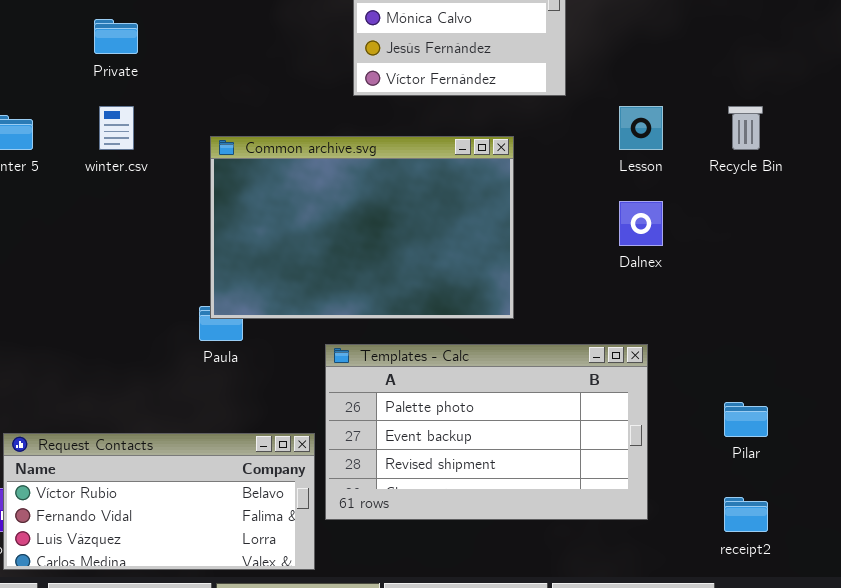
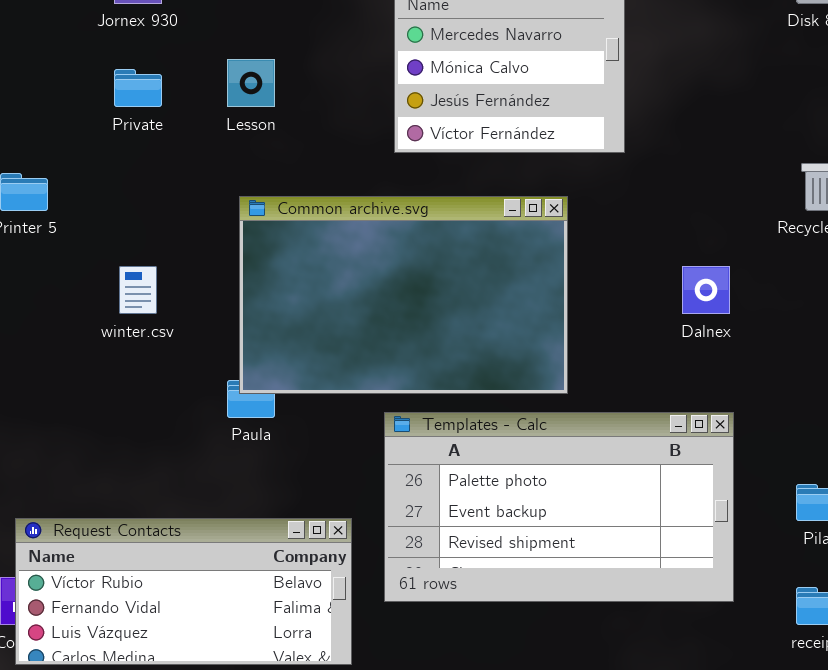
winter.csv: [99,106,134,150] -> [119,266,157,314], moved
Lesson: [619,106,663,150] -> [227,59,275,107], moved
Templates - Calc: [325,344,648,520] -> [384,412,734,602], moved

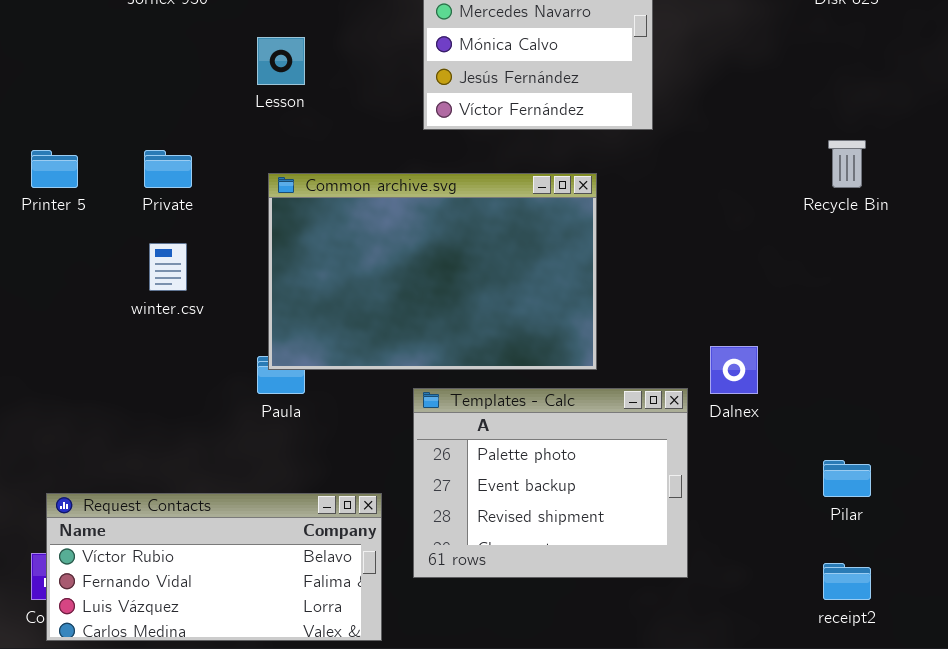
Private: [114,69,162,107] -> [144,150,192,188], moved
Dalnex: [682,266,730,314] -> [710,346,758,394], moved
Templates - Calc: [384,412,734,602] -> [413,388,688,578], resized

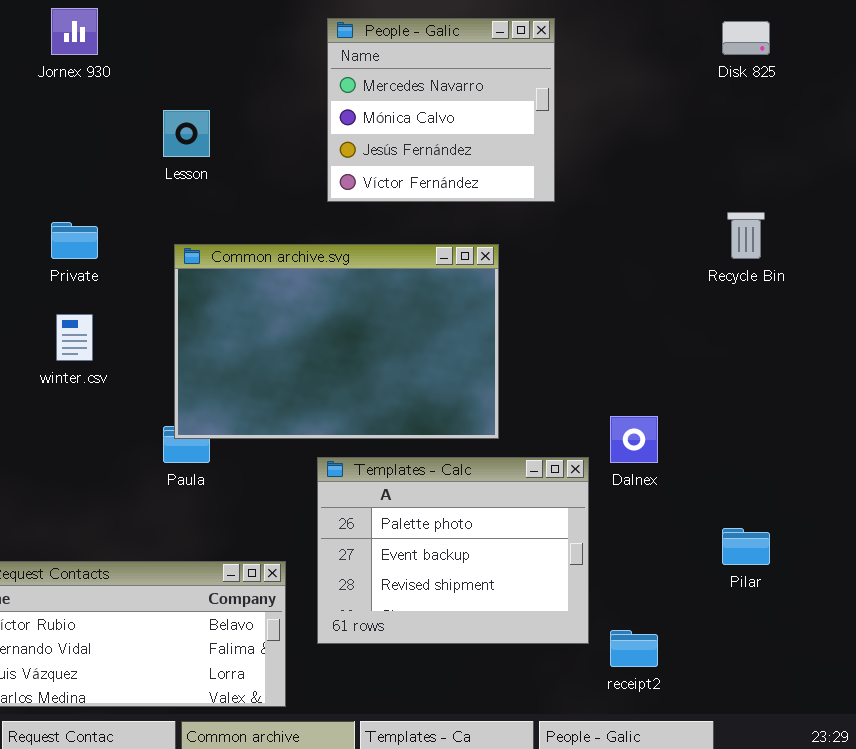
receipt2: [823,563,871,600] -> [610,630,658,667], moved

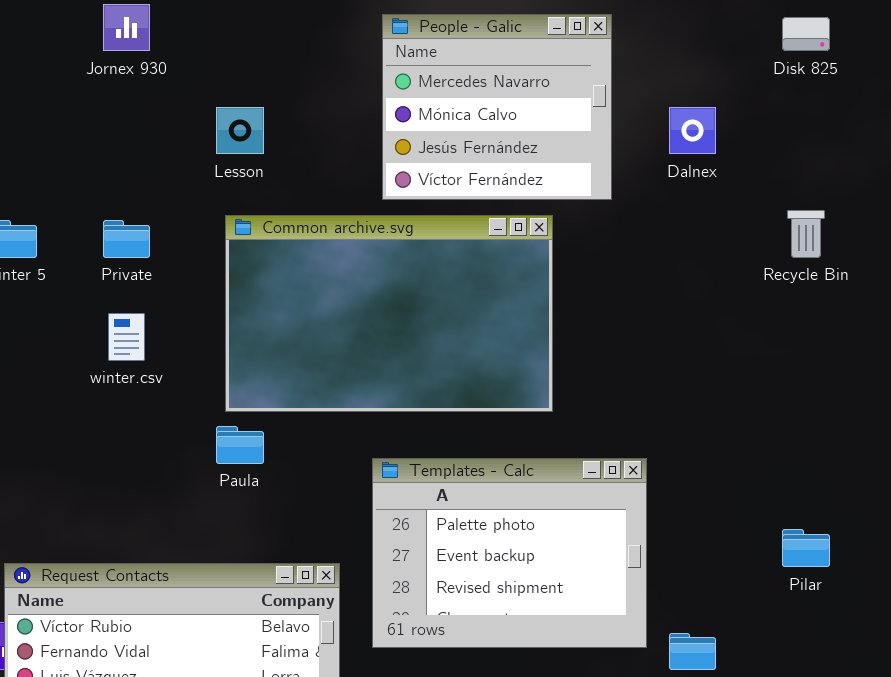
Common archive.svg: [174,244,499,439] -> [225,215,553,412], moved
Dalnex: [610,416,658,463] -> [669,107,716,154], moved

